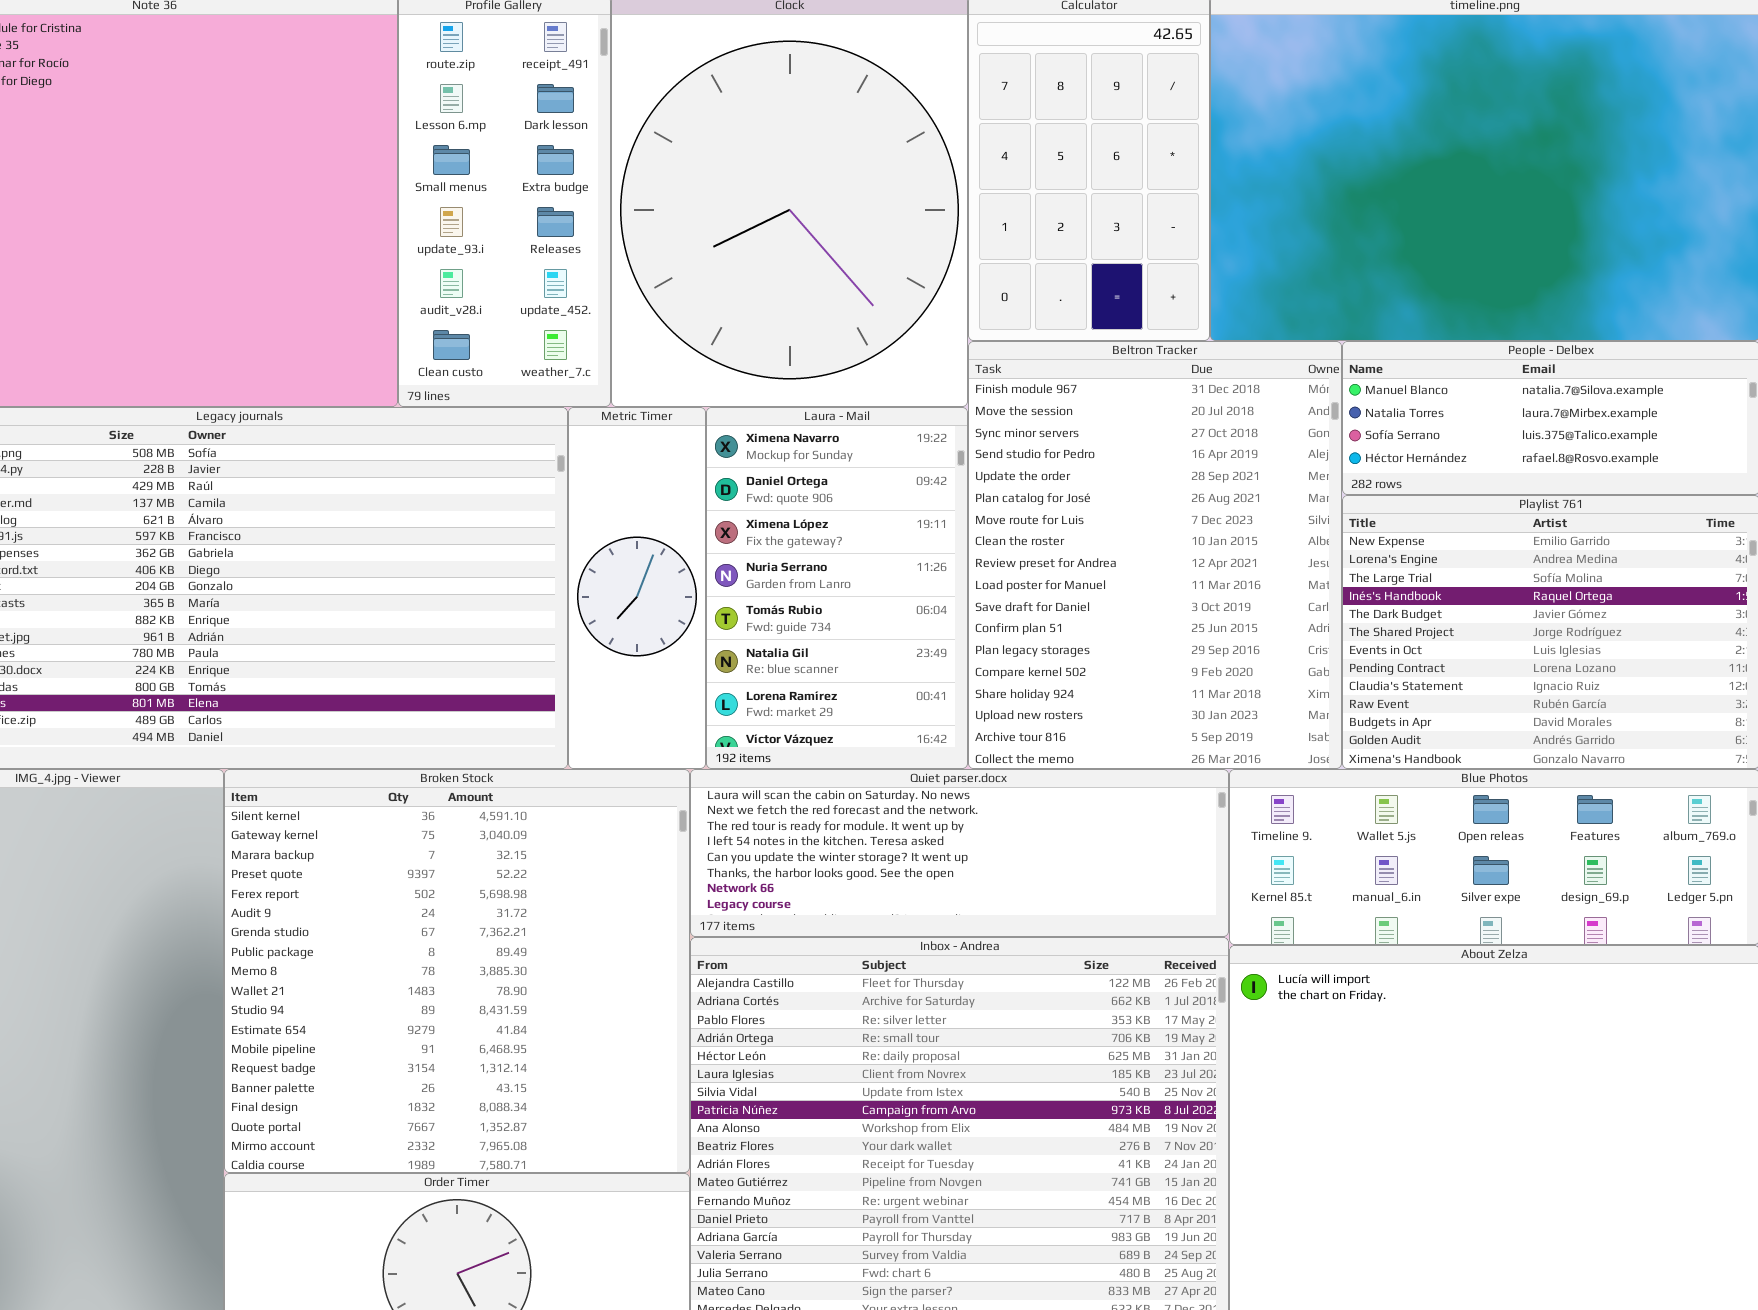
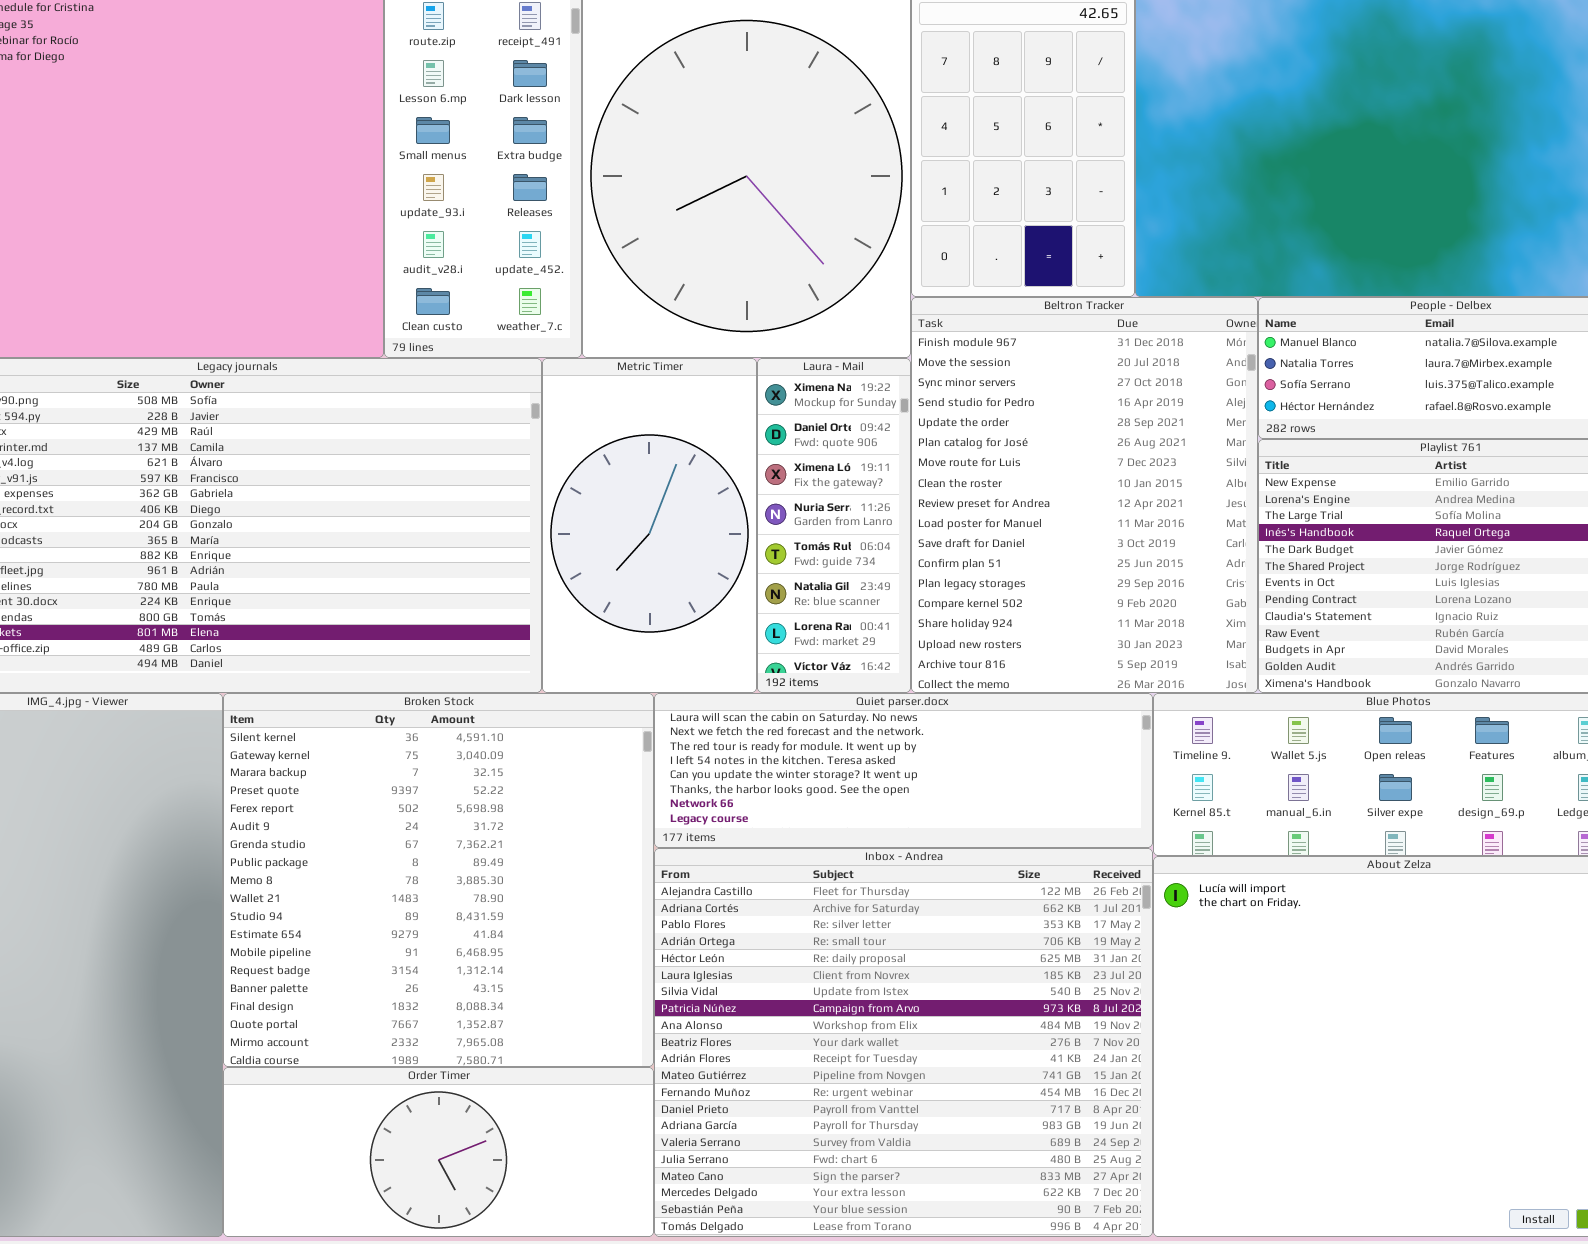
Metric Timer: [568,407,706,769] -> [542,358,757,693], resized
Laura - Mail: [706,407,968,769] -> [757,358,911,693], resized

